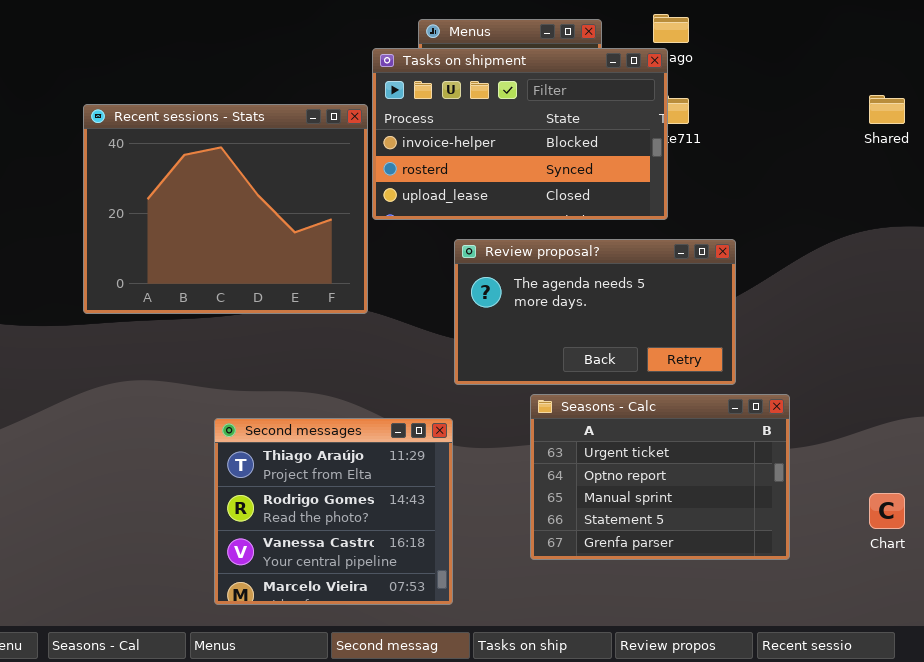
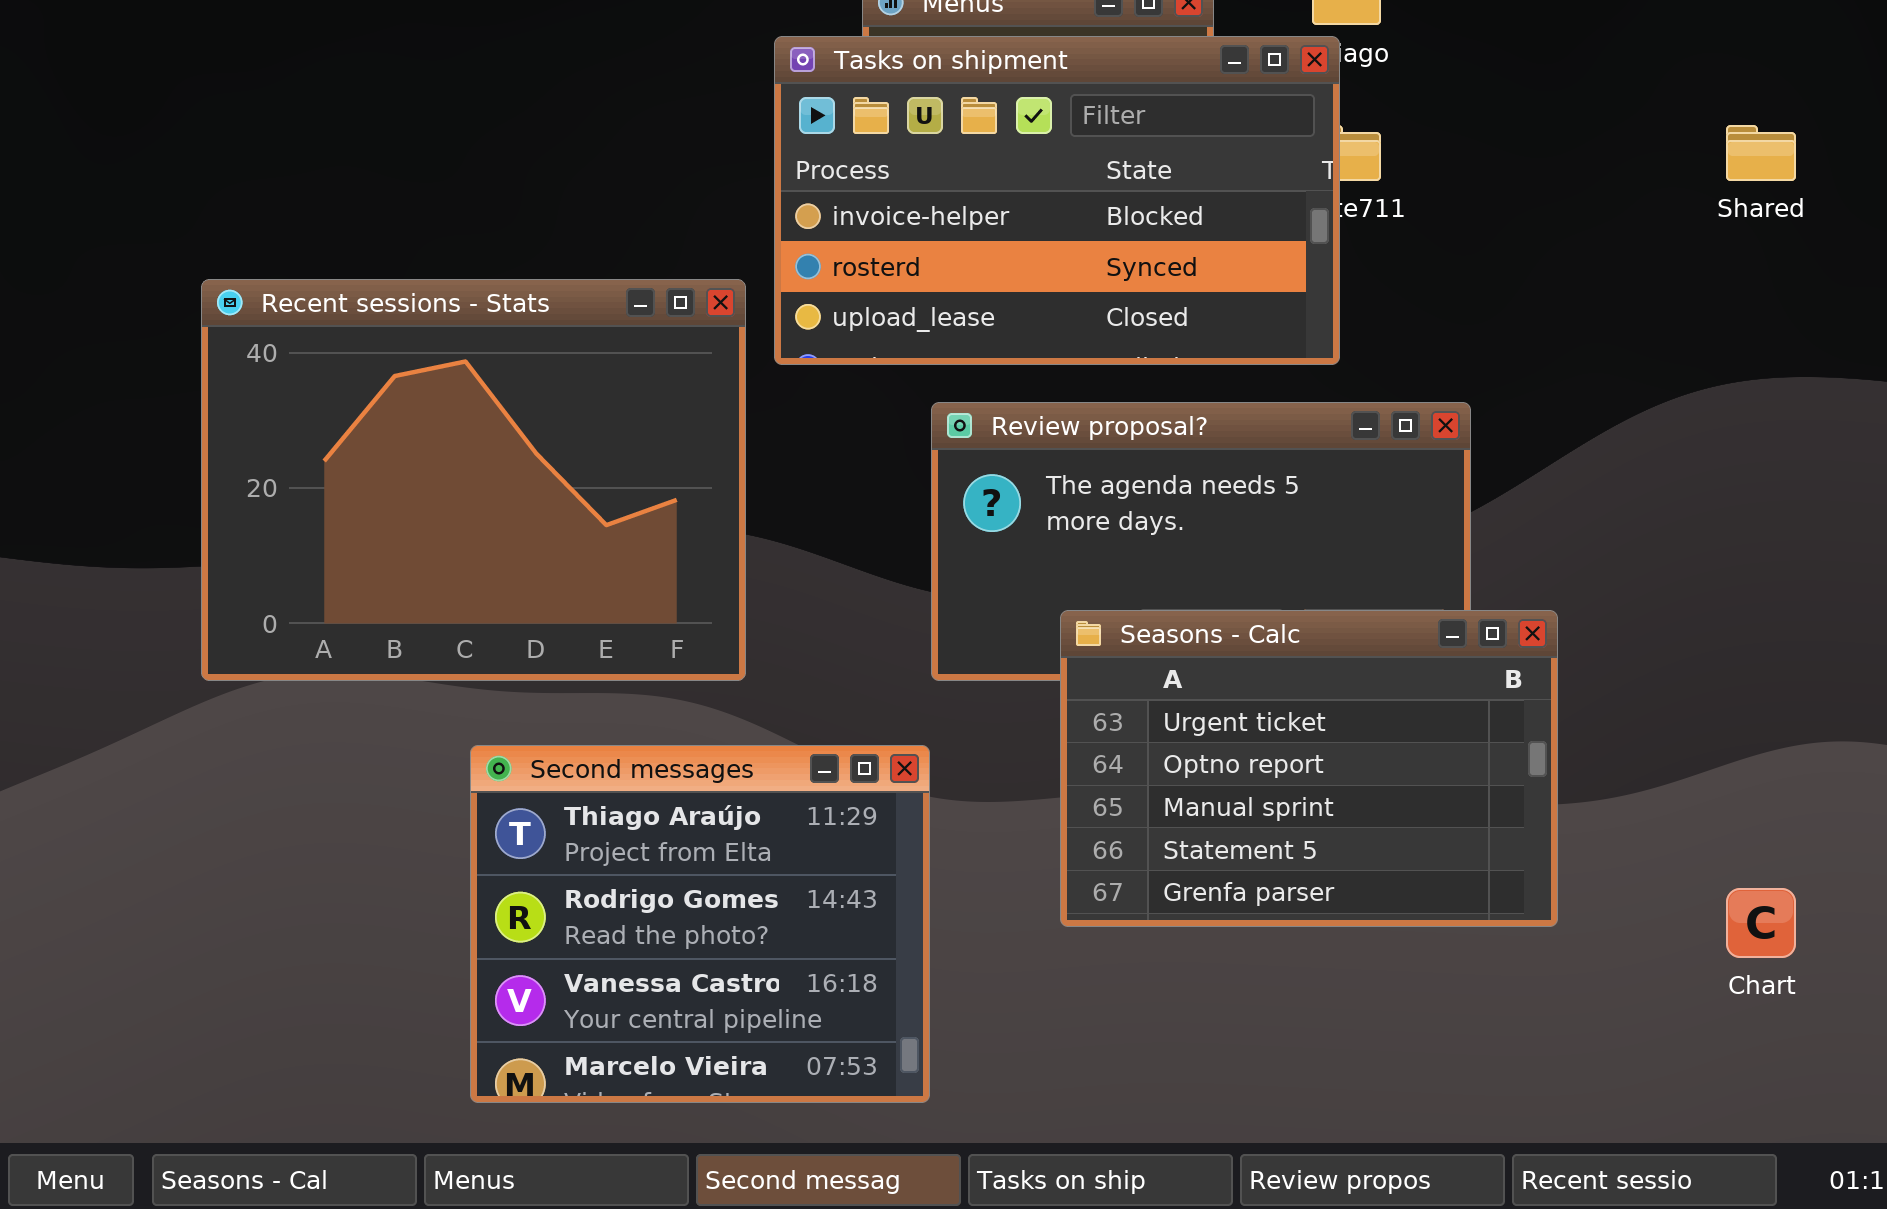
Recent sessions - Stats: [83,104,368,314] -> [201,279,746,681], moved
Seasons - Calc: [530,394,790,560] -> [1060,610,1558,927], moved

